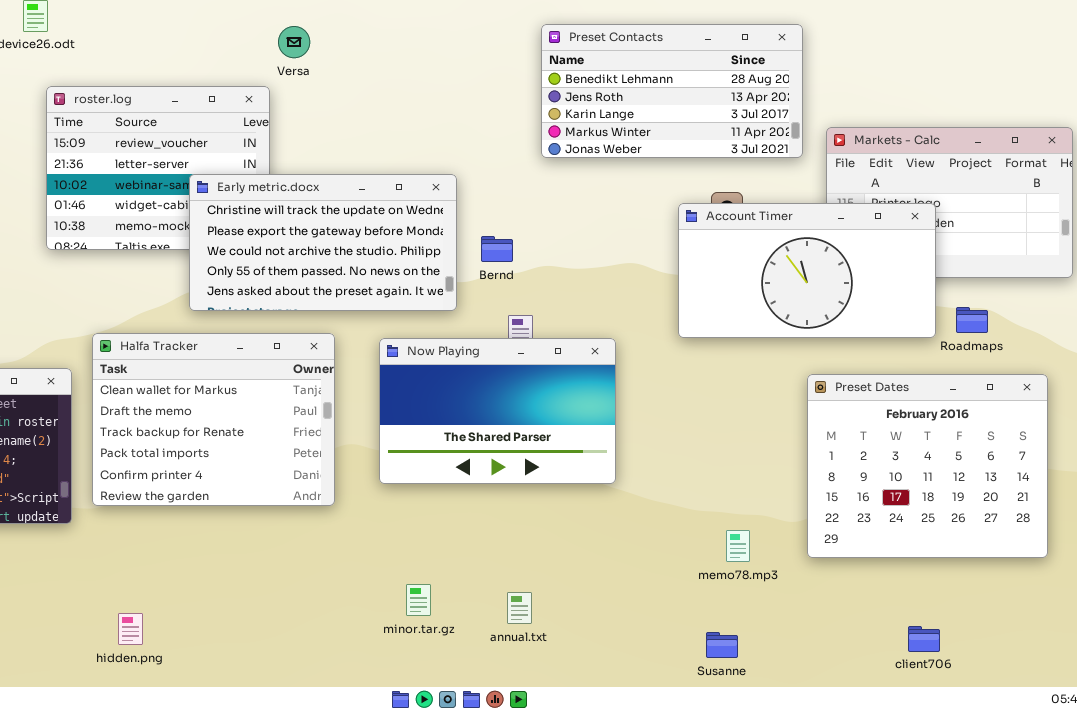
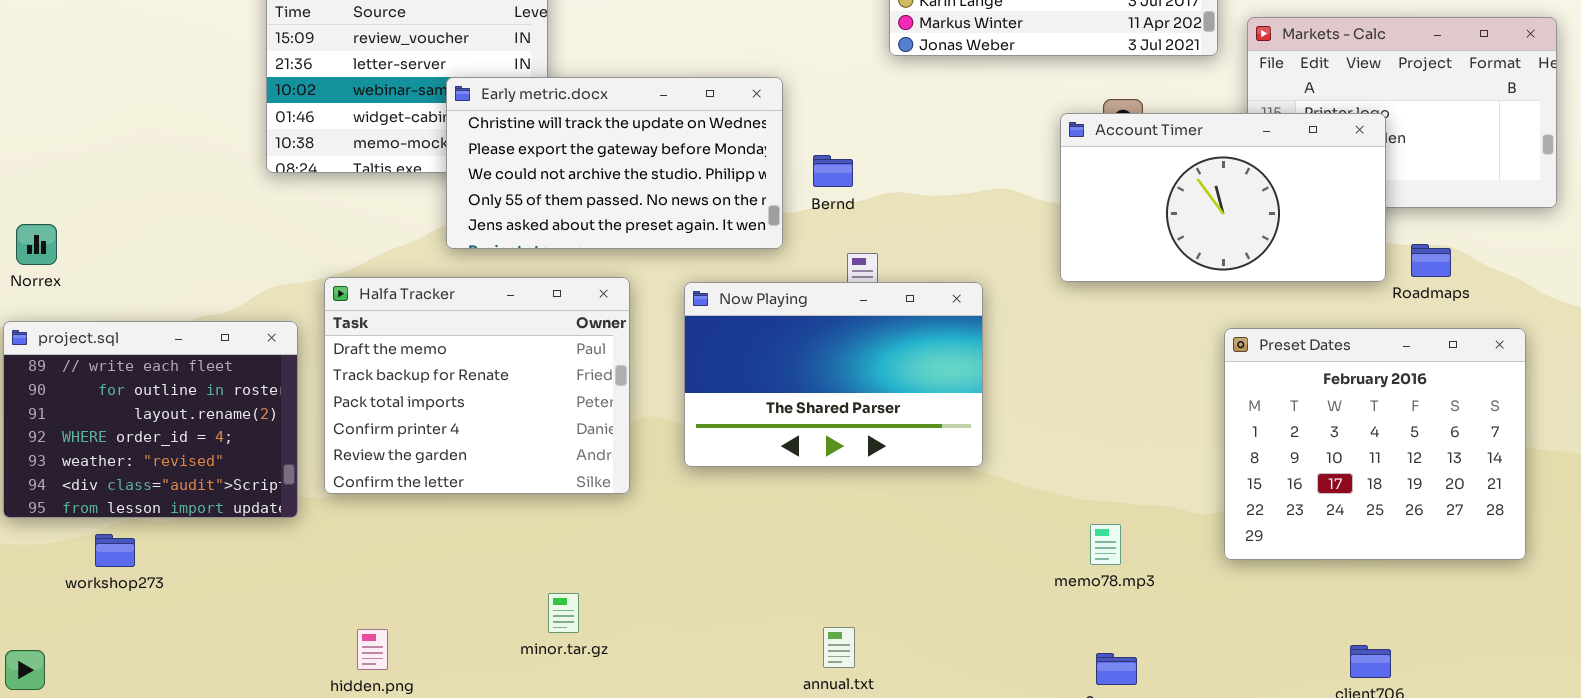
Halfa Tracker: [92,333,335,506] -> [324,277,630,494], scrolled down 1 row
memo78.mp3: [726,530,750,562] -> [1090,524,1121,565], moved
minor.tar.gz: [406,584,431,616] -> [548,593,579,633], moved
annual.txt: [507,592,532,624] -> [823,627,855,668], moved

